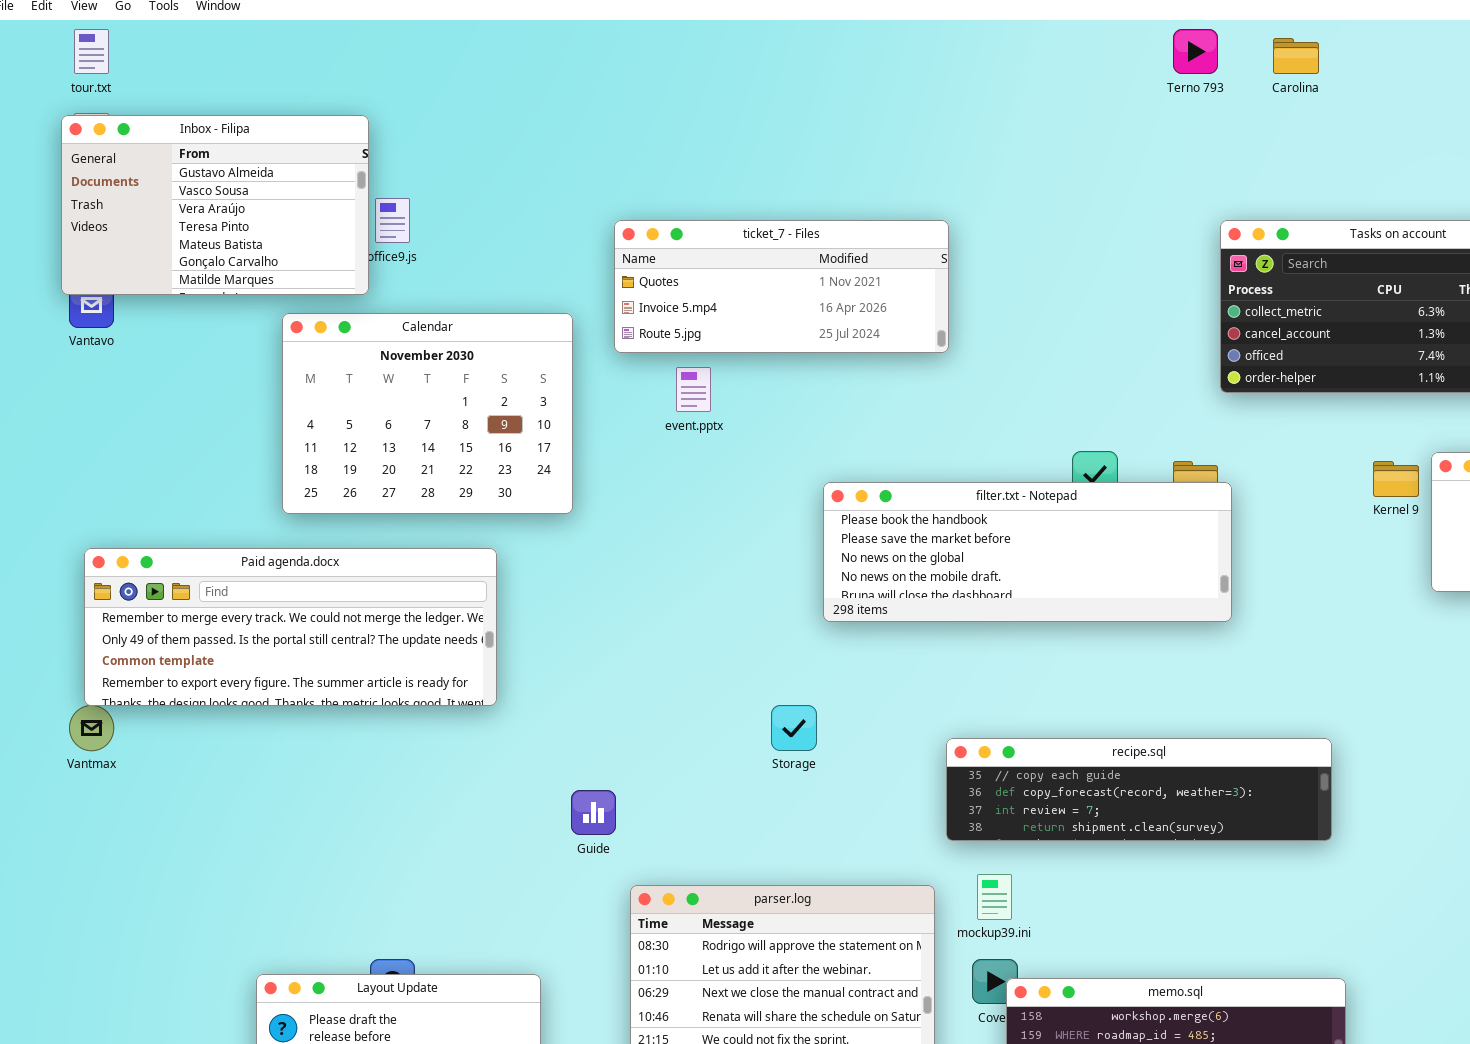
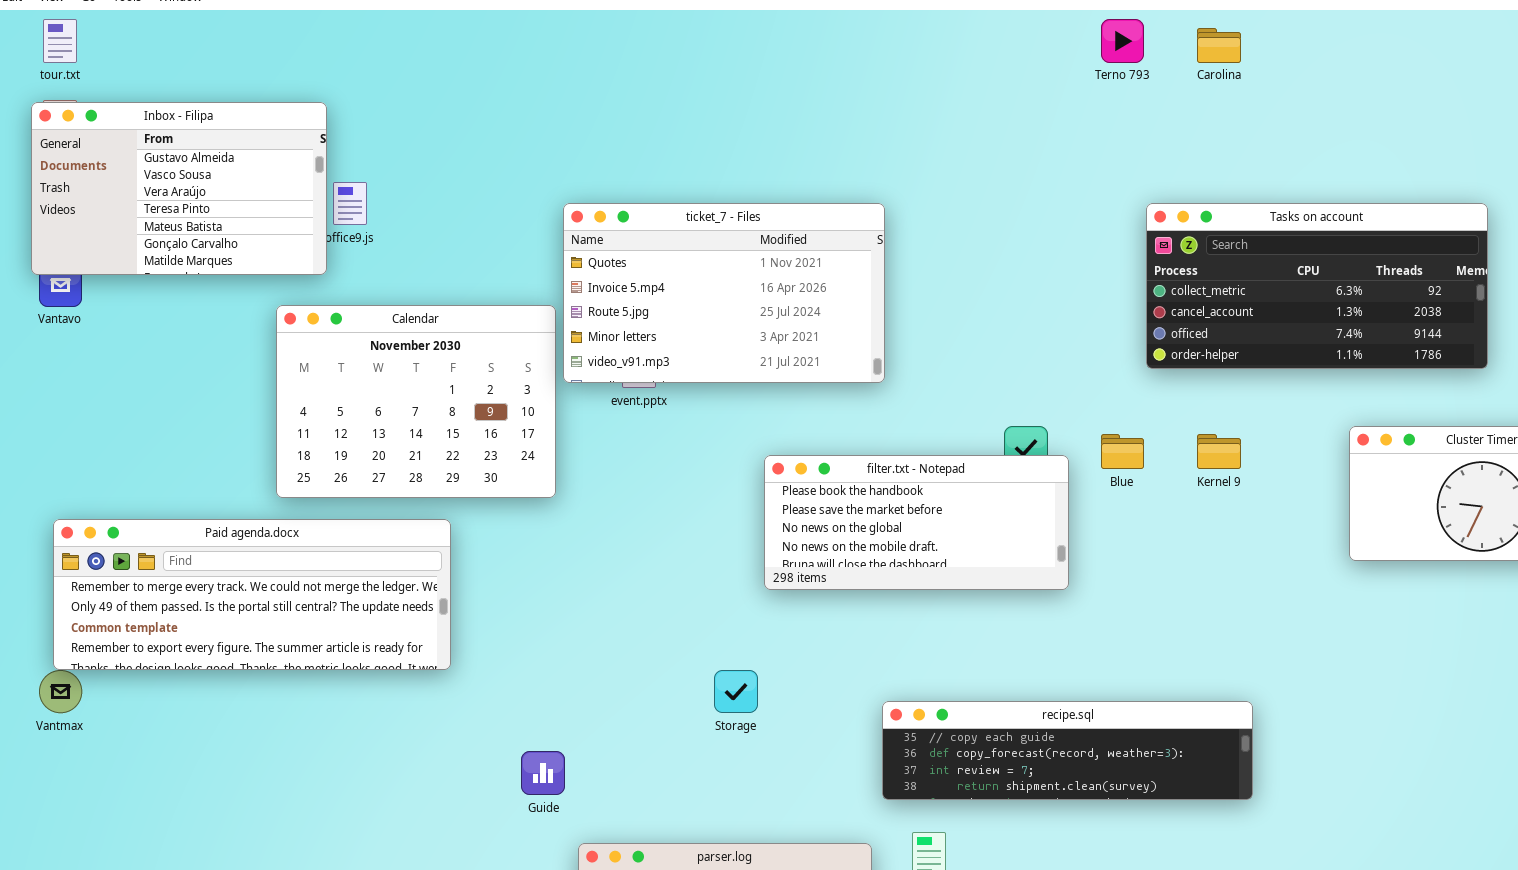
ticket_7 - Files: [614,220,949,353] -> [563,203,885,383], resized
Calendar: [282,313,573,514] -> [276,305,556,498], moved
Kernel 9: [1373,461,1419,497] -> [1197,434,1241,469], moved
filter.txt - Notepad: [823,482,1232,622] -> [764,455,1069,590], resized

